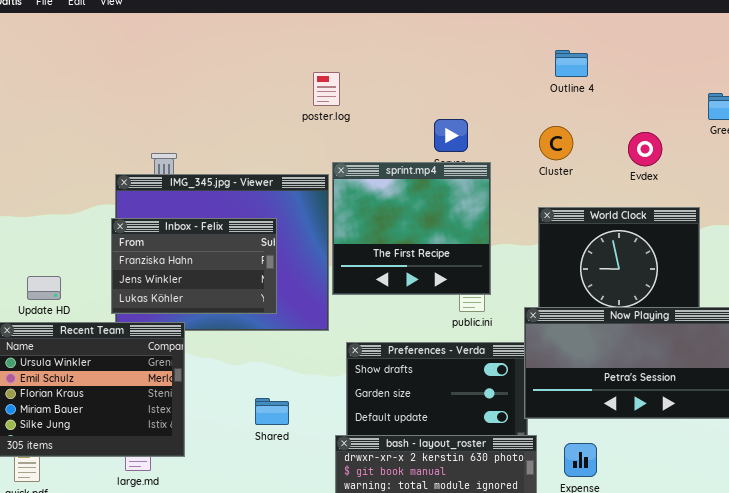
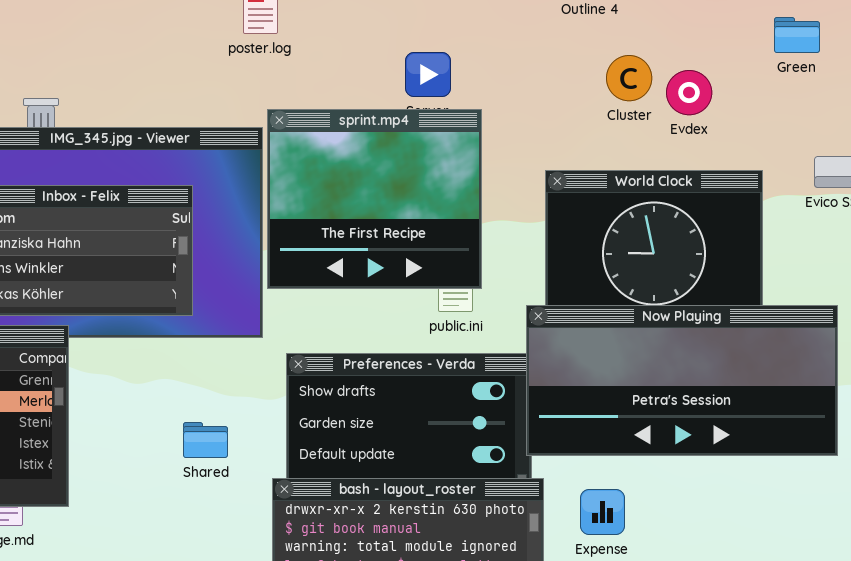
Cluster: [539,126,573,160] -> [606,55,652,101], moved
Shared: [255,398,289,425] -> [183,422,228,458], moved

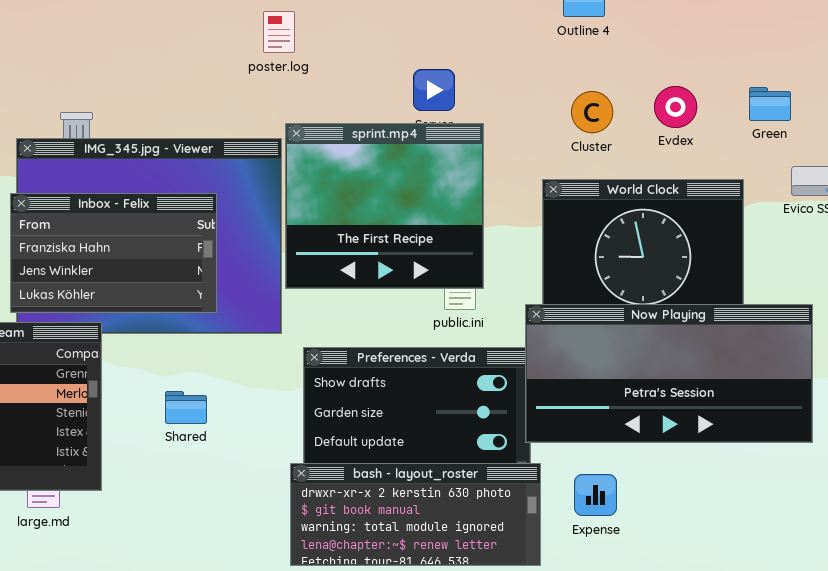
Green: [774,17,820,53] -> [749,87,791,121], moved
Cluster: [606,55,652,101] -> [571,91,613,133], moved
Shared: [183,422,228,458] -> [165,391,207,424], moved

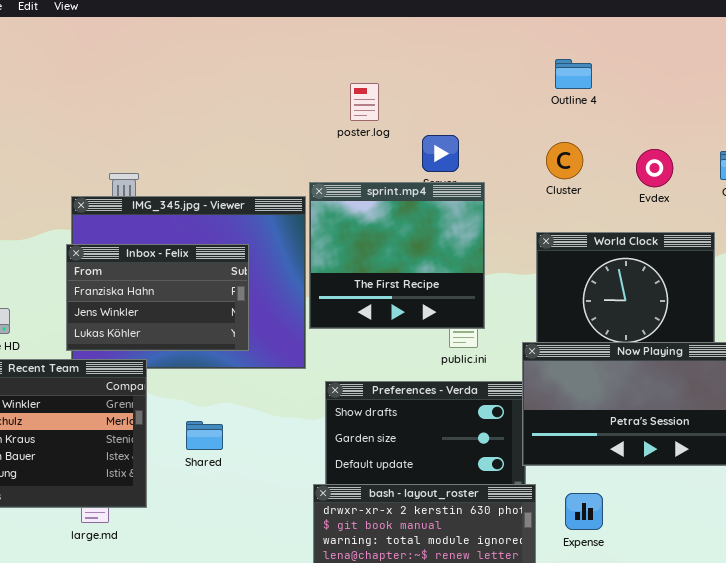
poster.log: [263,11,295,53] -> [350,83,379,121], moved
Cluster: [571,91,613,133] -> [546,142,583,179], moved
Shared: [165,391,207,424] -> [186,421,223,450], moved

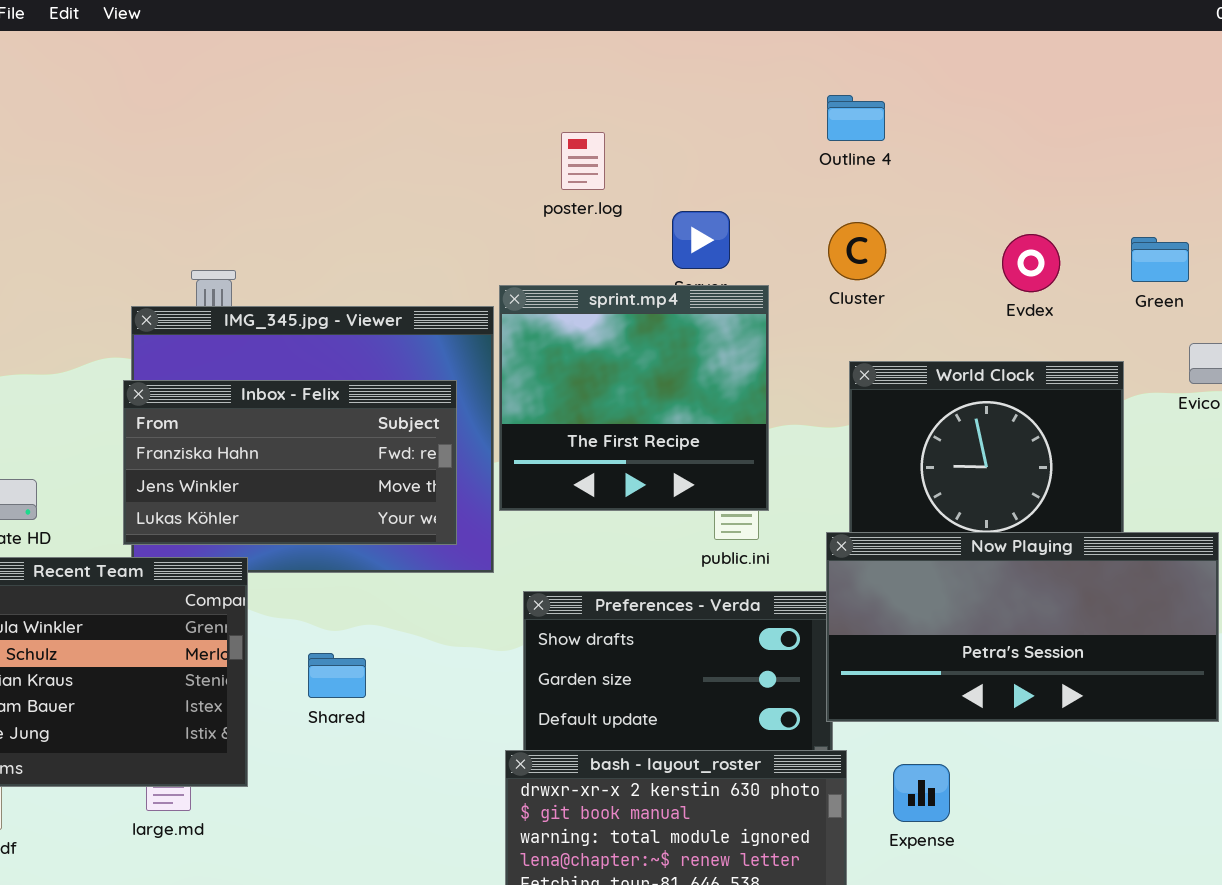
Outline 4: [555,59,592,89] -> [827,95,885,141], moved
Cluster: [546,142,583,179] -> [828,222,886,280], moved
Inbox - Felix: [66,244,249,351] -> [123,380,457,545], resized

